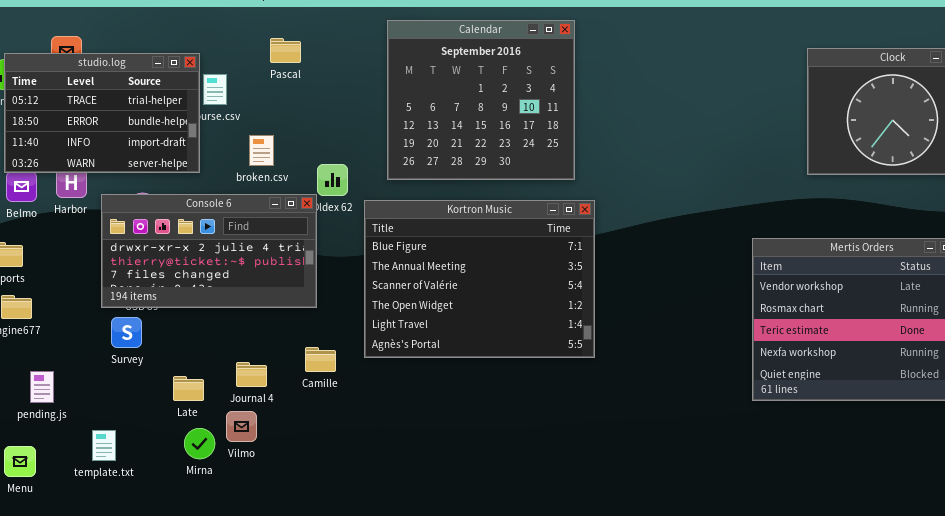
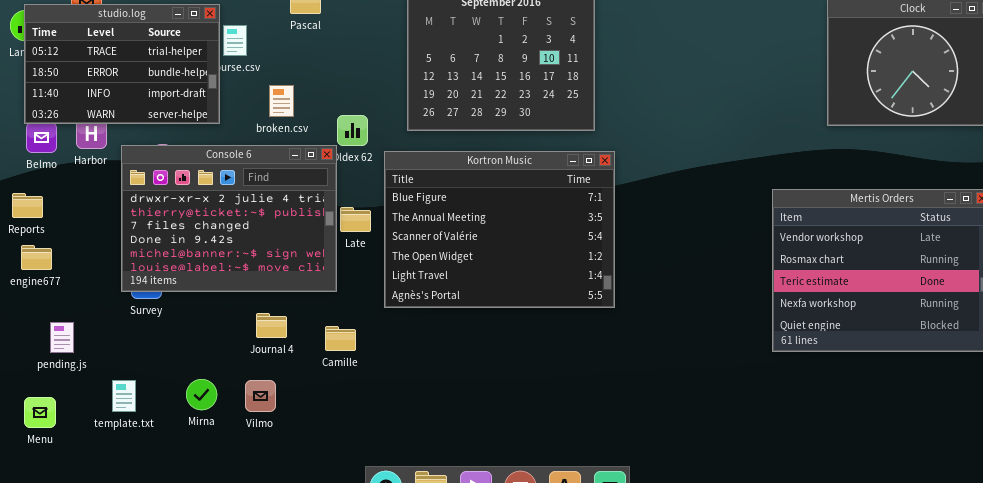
Console 6: [101,194,317,308] -> [121,145,337,292], resized
Camille: [305,347,336,372] -> [325,326,356,351], moved
Late: [173,376,204,401] -> [340,207,371,232], moved
Vilmo: [226,411,257,442] -> [245,380,276,412], moved
Mirna: [184,428,215,459] -> [186,379,217,410], moved

